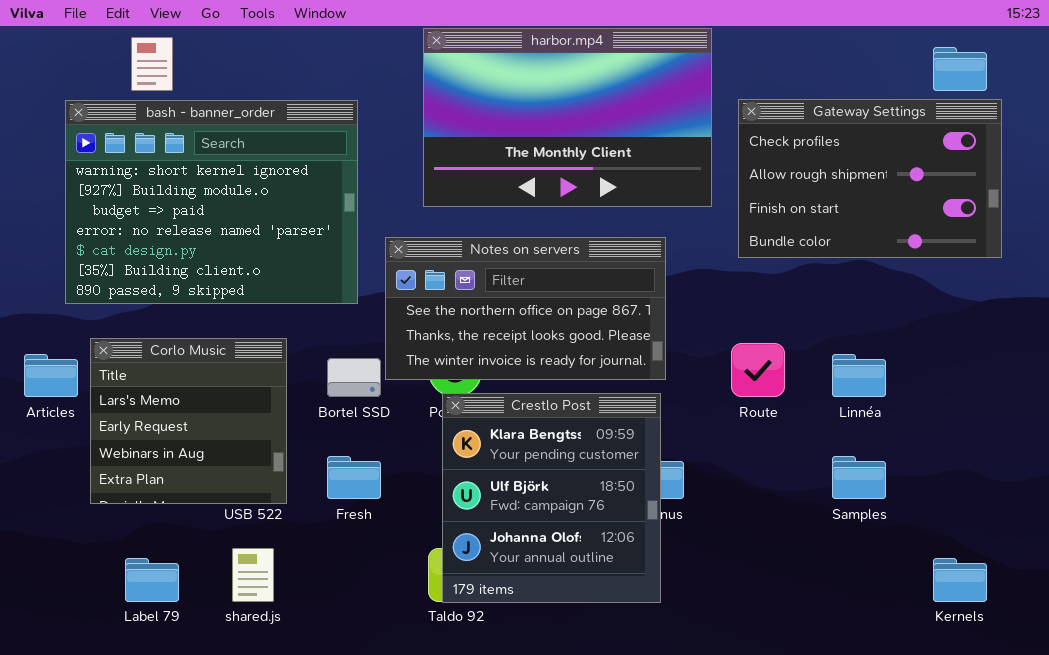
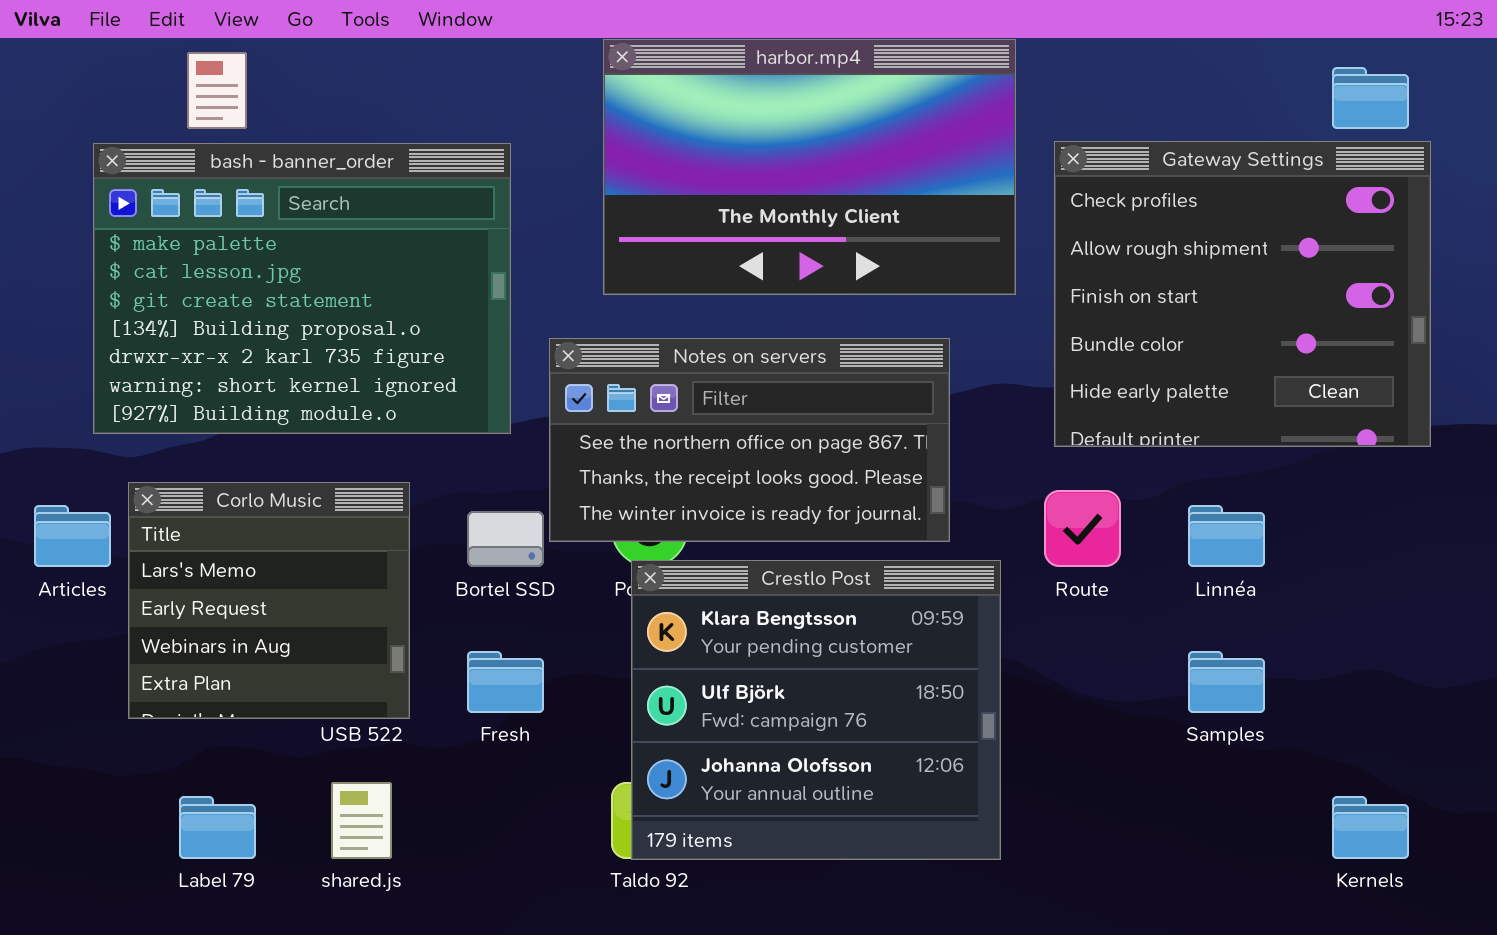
Gateway Settings: [738,99,1002,258] -> [1054,141,1431,447], resized
bash - banner_order: [65,100,358,304] -> [93,143,511,434], scrolled up 5 rows
Crestlo Post: [442,393,661,603] -> [631,560,1001,860], resized

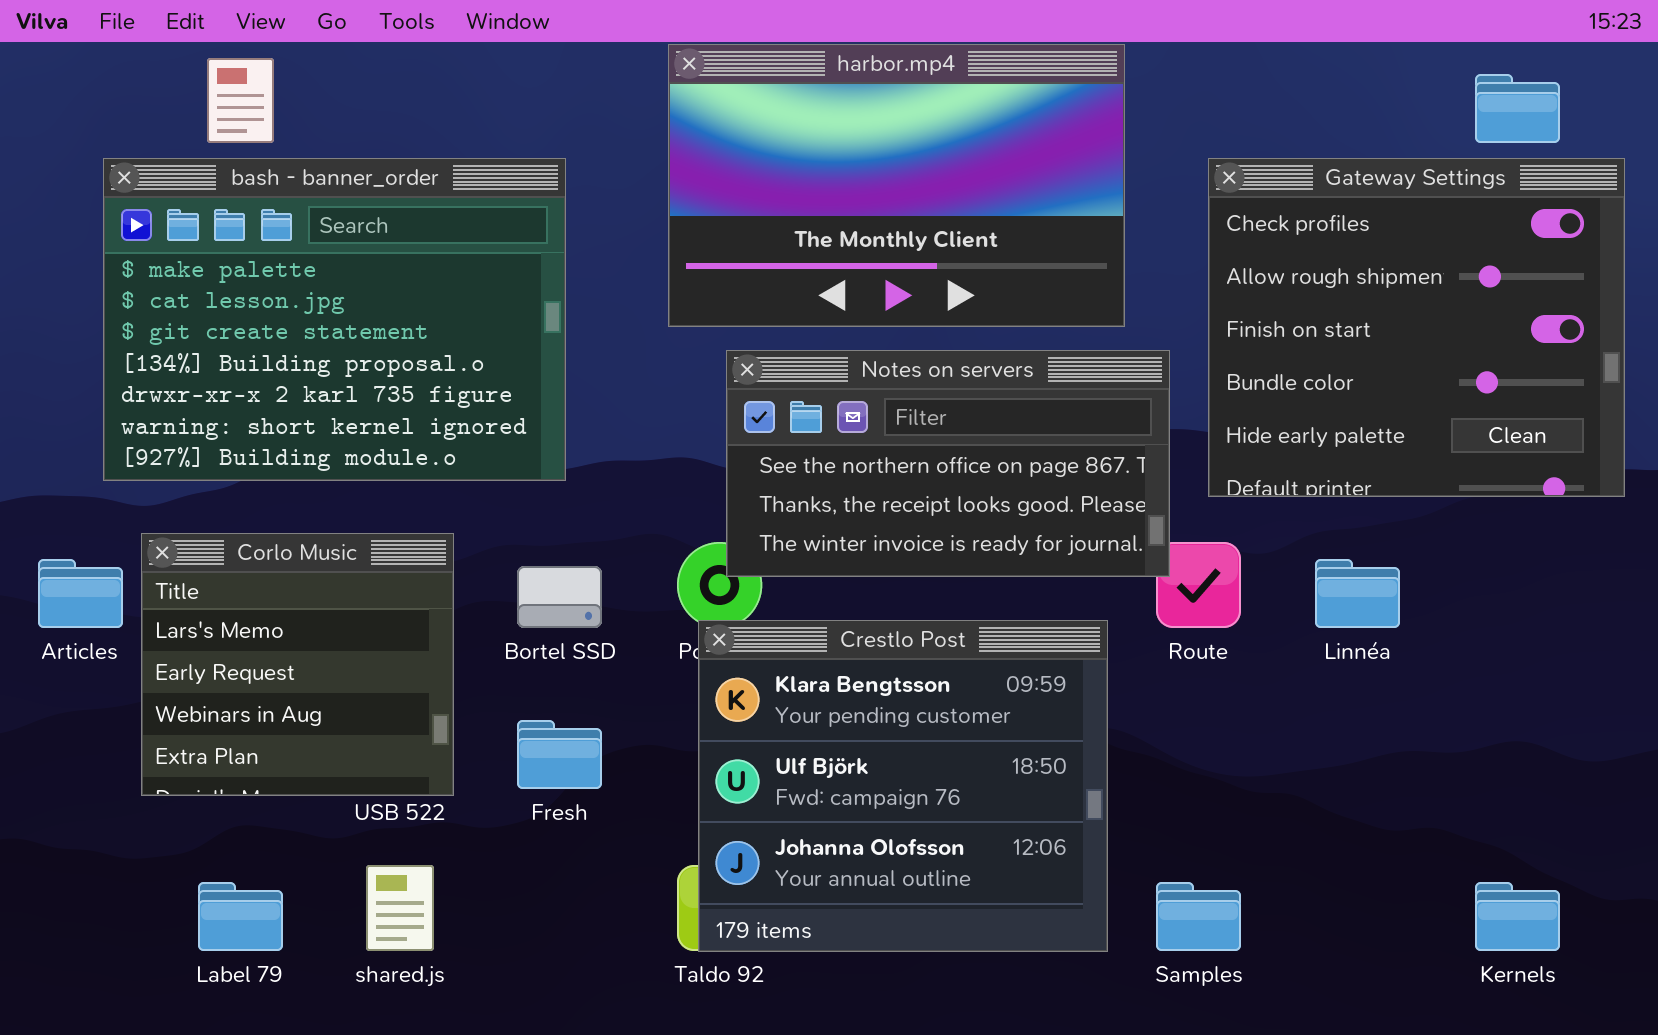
Gateway Settings: [1054,141,1431,447] -> [1208,158,1625,497], moved
Notes on servers: [549,338,950,542] -> [726,350,1170,577], moved
Samples: [1188,651,1265,713] -> [1156,882,1241,951], moved

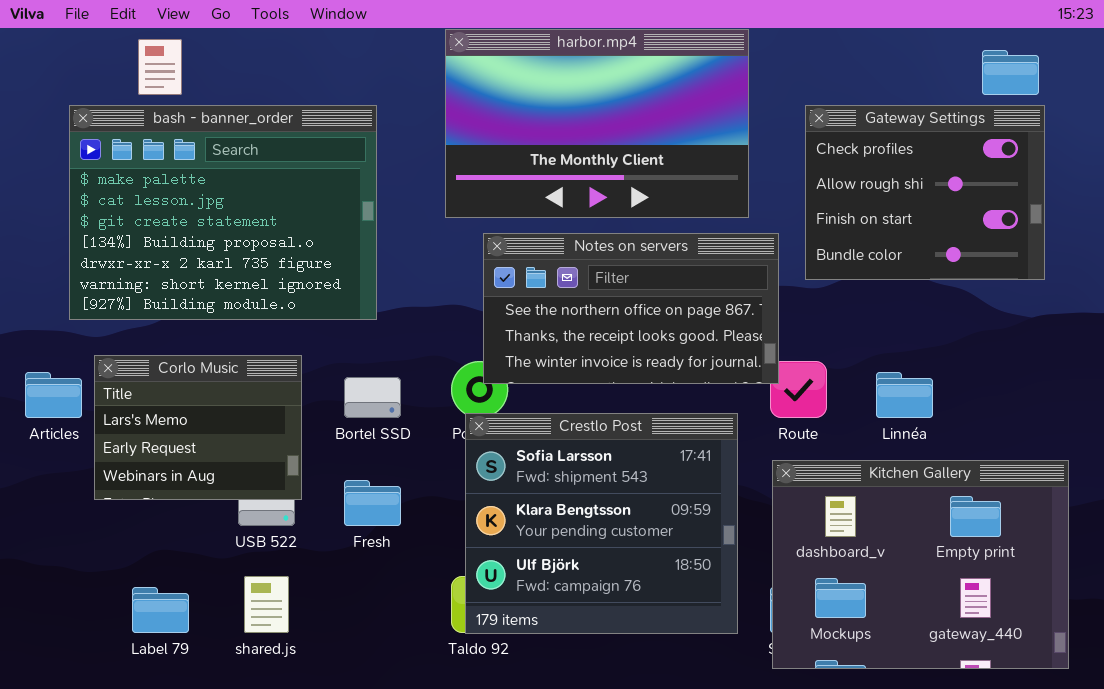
Gateway Settings: [1208,158,1625,497] -> [805,105,1045,280], resized
Corlo Music: [141,533,454,796] -> [94,355,302,500], resized
Crestlo Post: [698,620,1108,952] -> [465,413,738,634], scrolled up 1 row
Kitchen Gallery: none -> [772,460,1069,669], opened

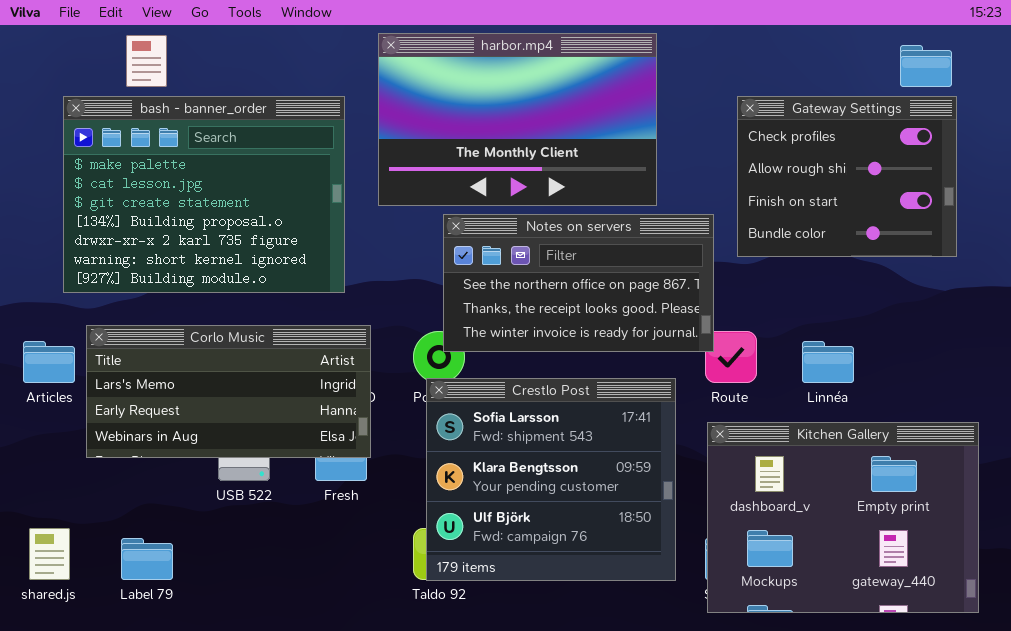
harbor.mp4: [445,29,749,218] -> [378,33,657,206], moved
Corlo Music: [94,355,302,500] -> [86,325,371,458], resized
shared.js: [244,576,289,633] -> [29,528,70,580], moved

